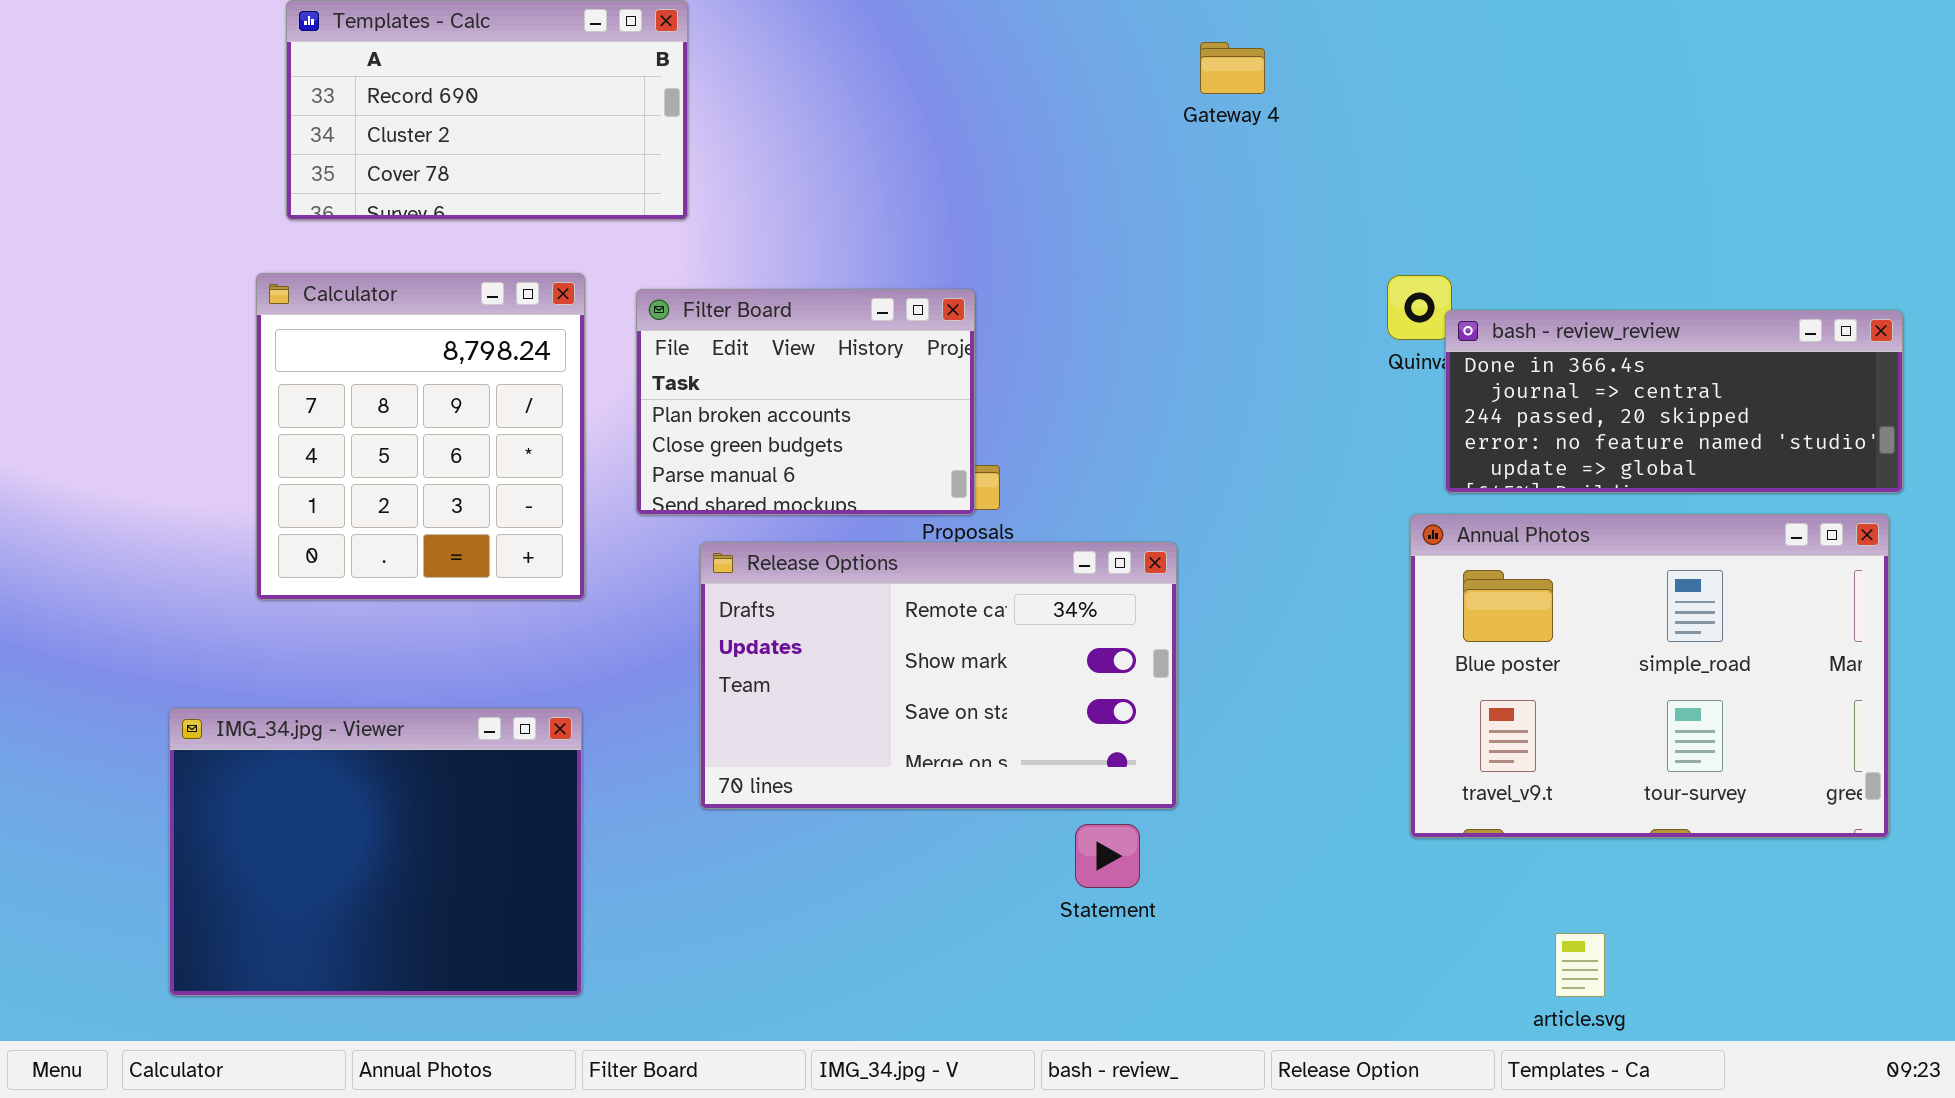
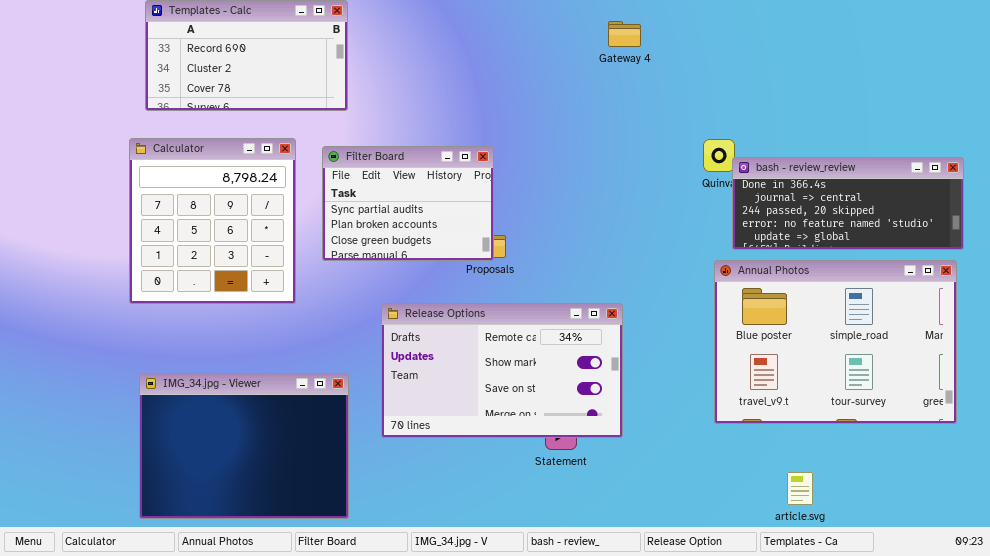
Filter Board: [636,289,975,515] -> [322,146,494,261], scrolled up 1 row
Release Options: [700,542,1177,809] -> [381,303,623,438], moved
IMG_34.jpg - Viewer: [169,708,582,996] -> [139,373,349,519], moved

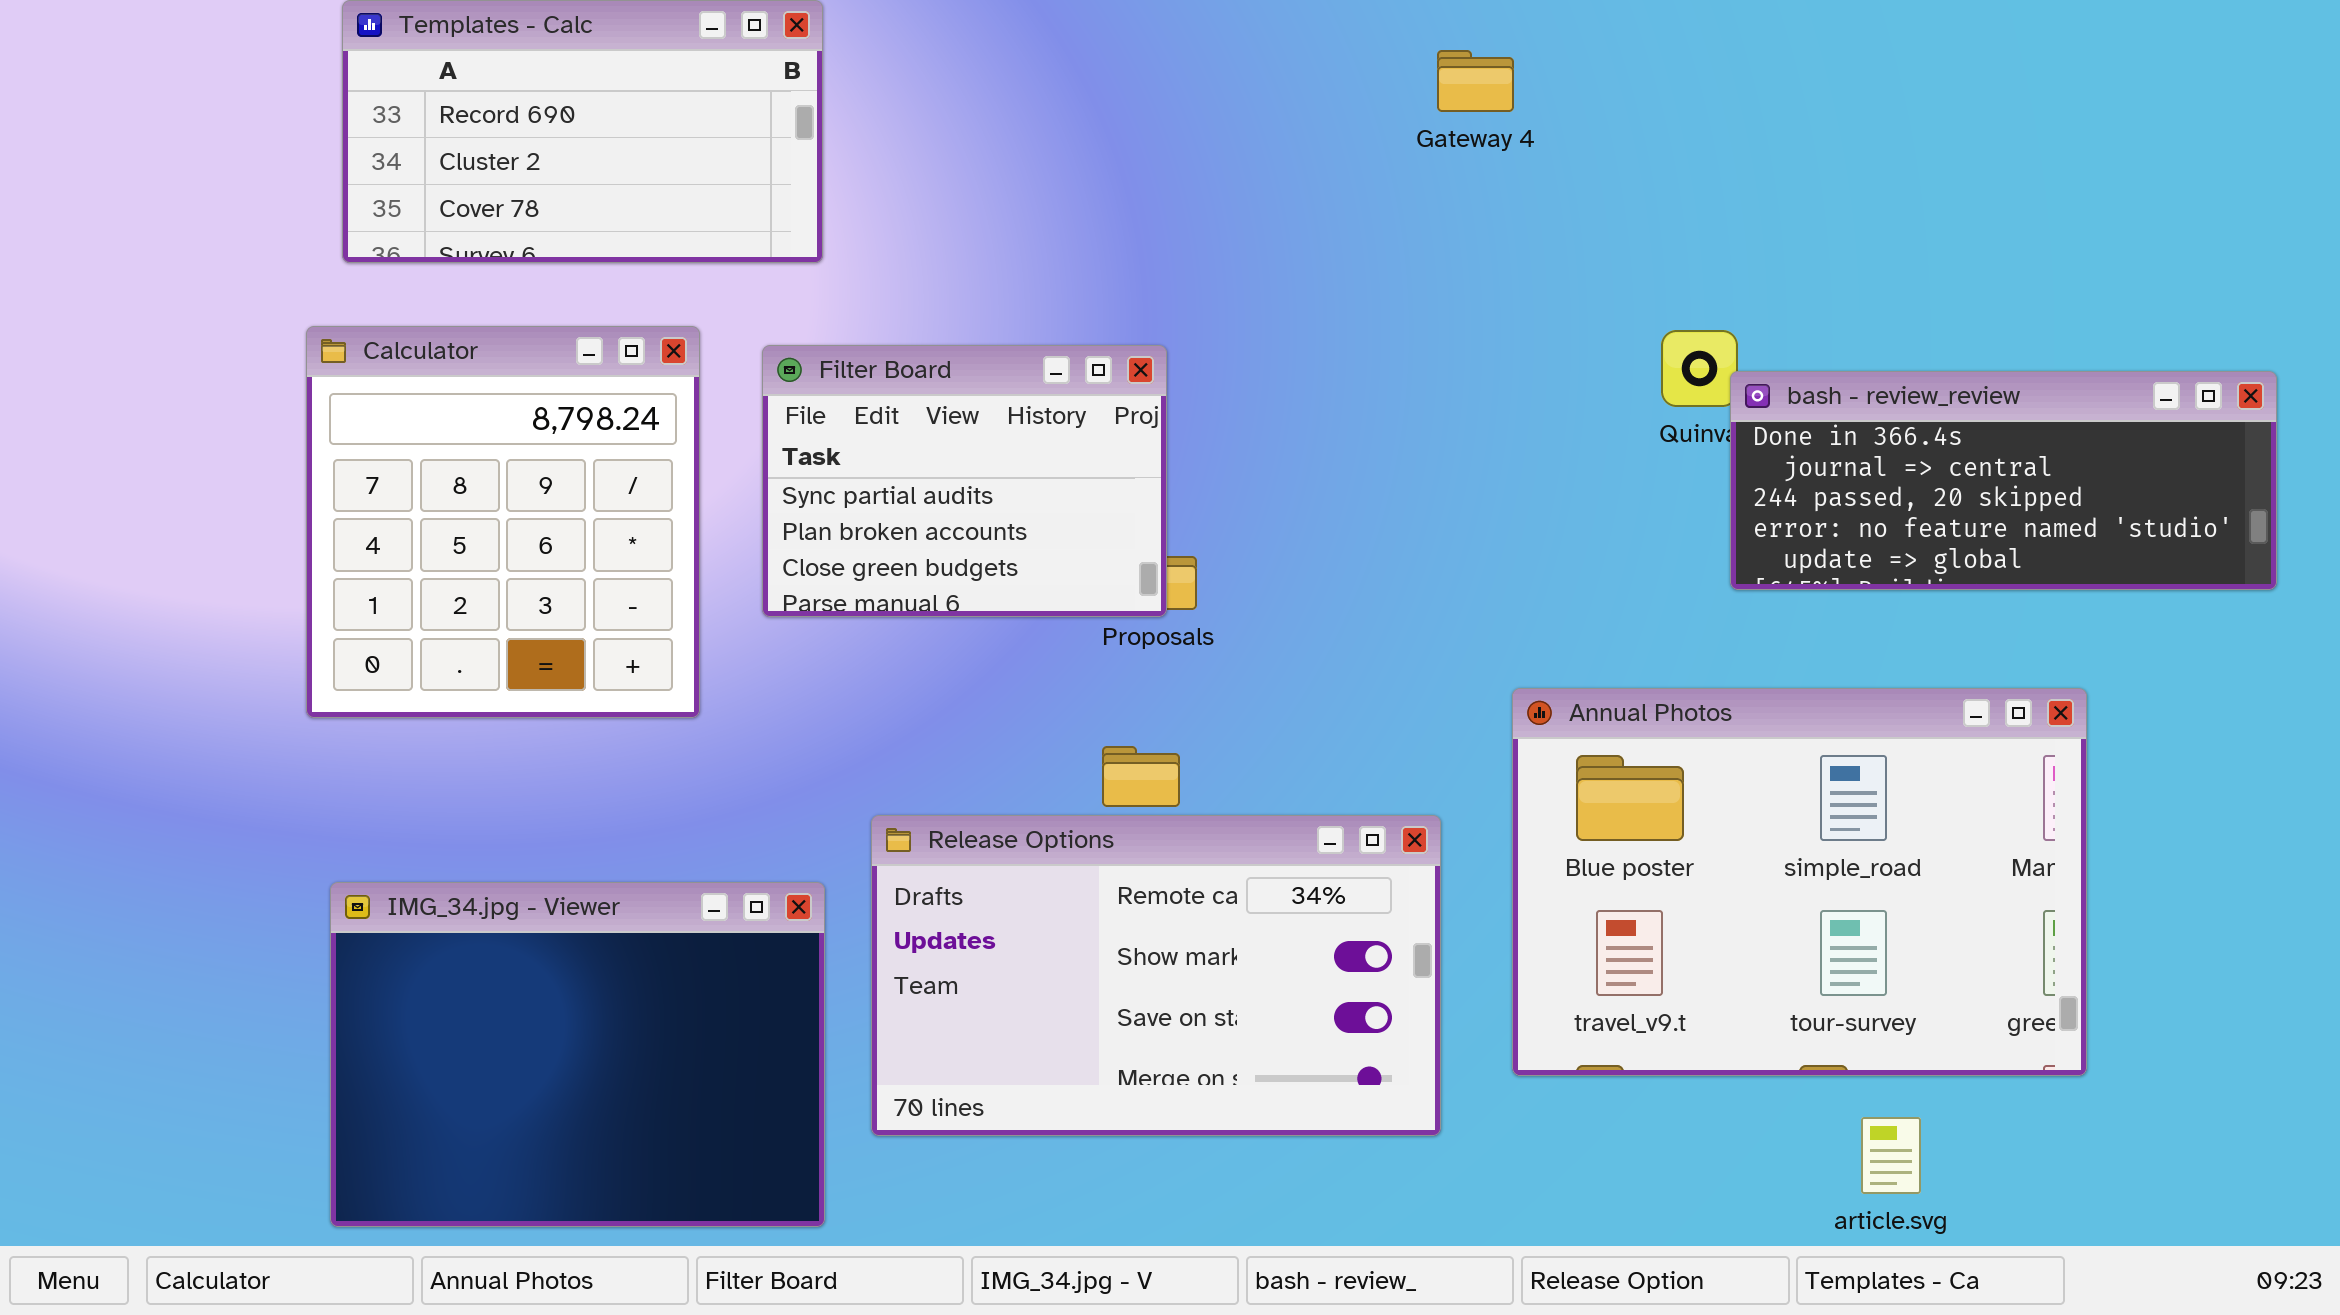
Annual Photos: [714,260,957,424] -> [1512,688,2087,1076], moved
Release Options: [381,303,623,438] -> [871,815,1441,1136], moved

